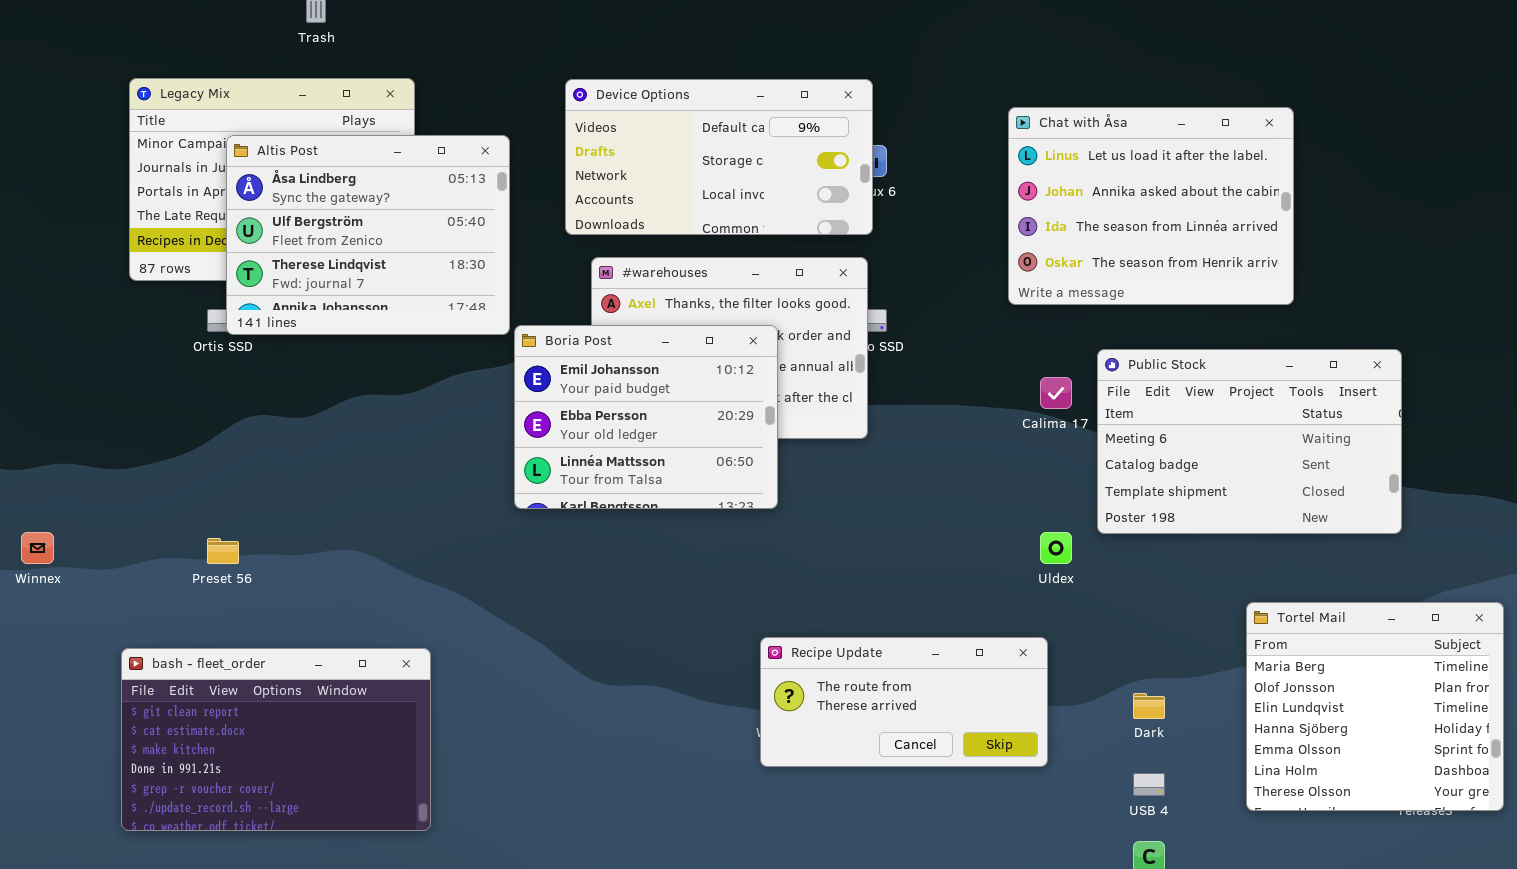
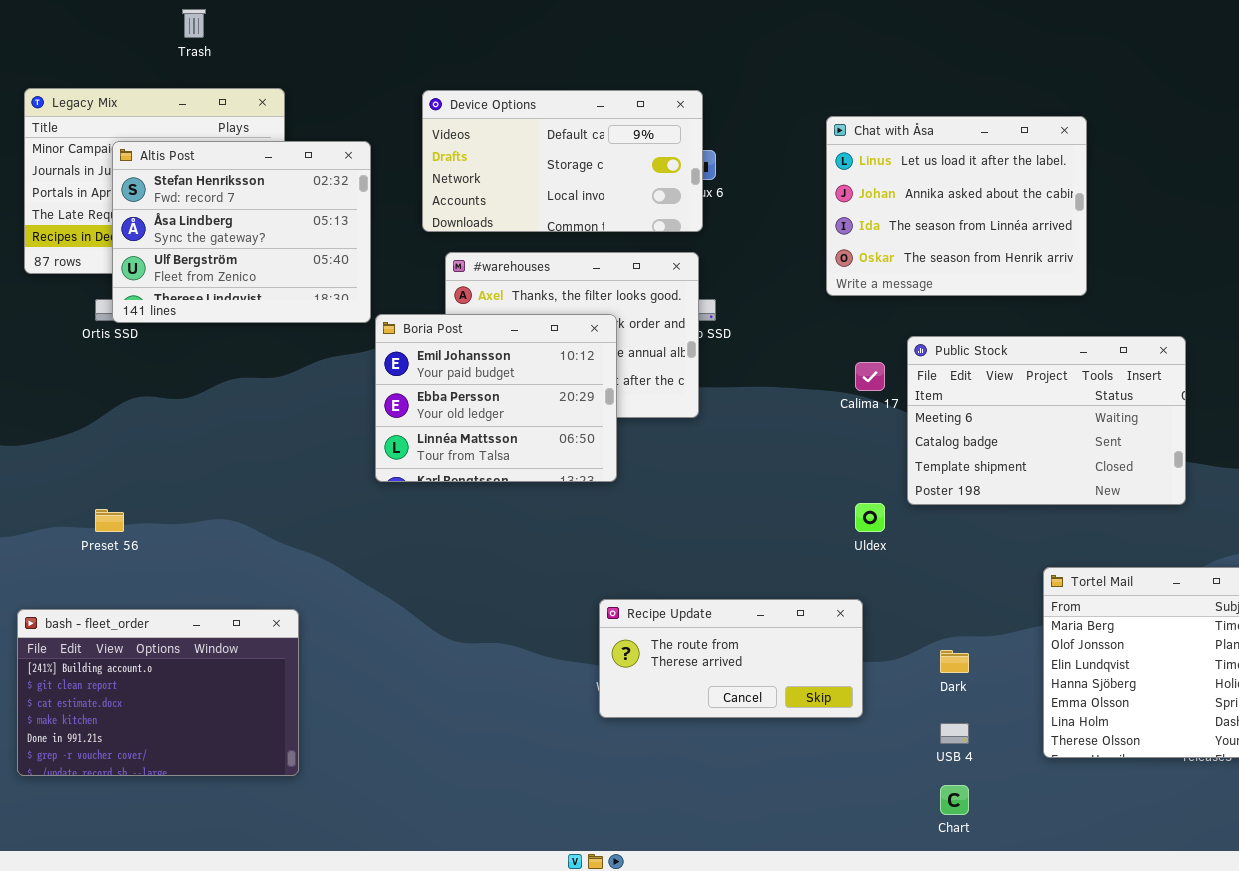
Altis Post: [226,135,510,335] -> [112,141,371,323], scrolled up 1 row
bash - fleet_order: [121,648,431,831] -> [17,609,299,776], scrolled up 1 row

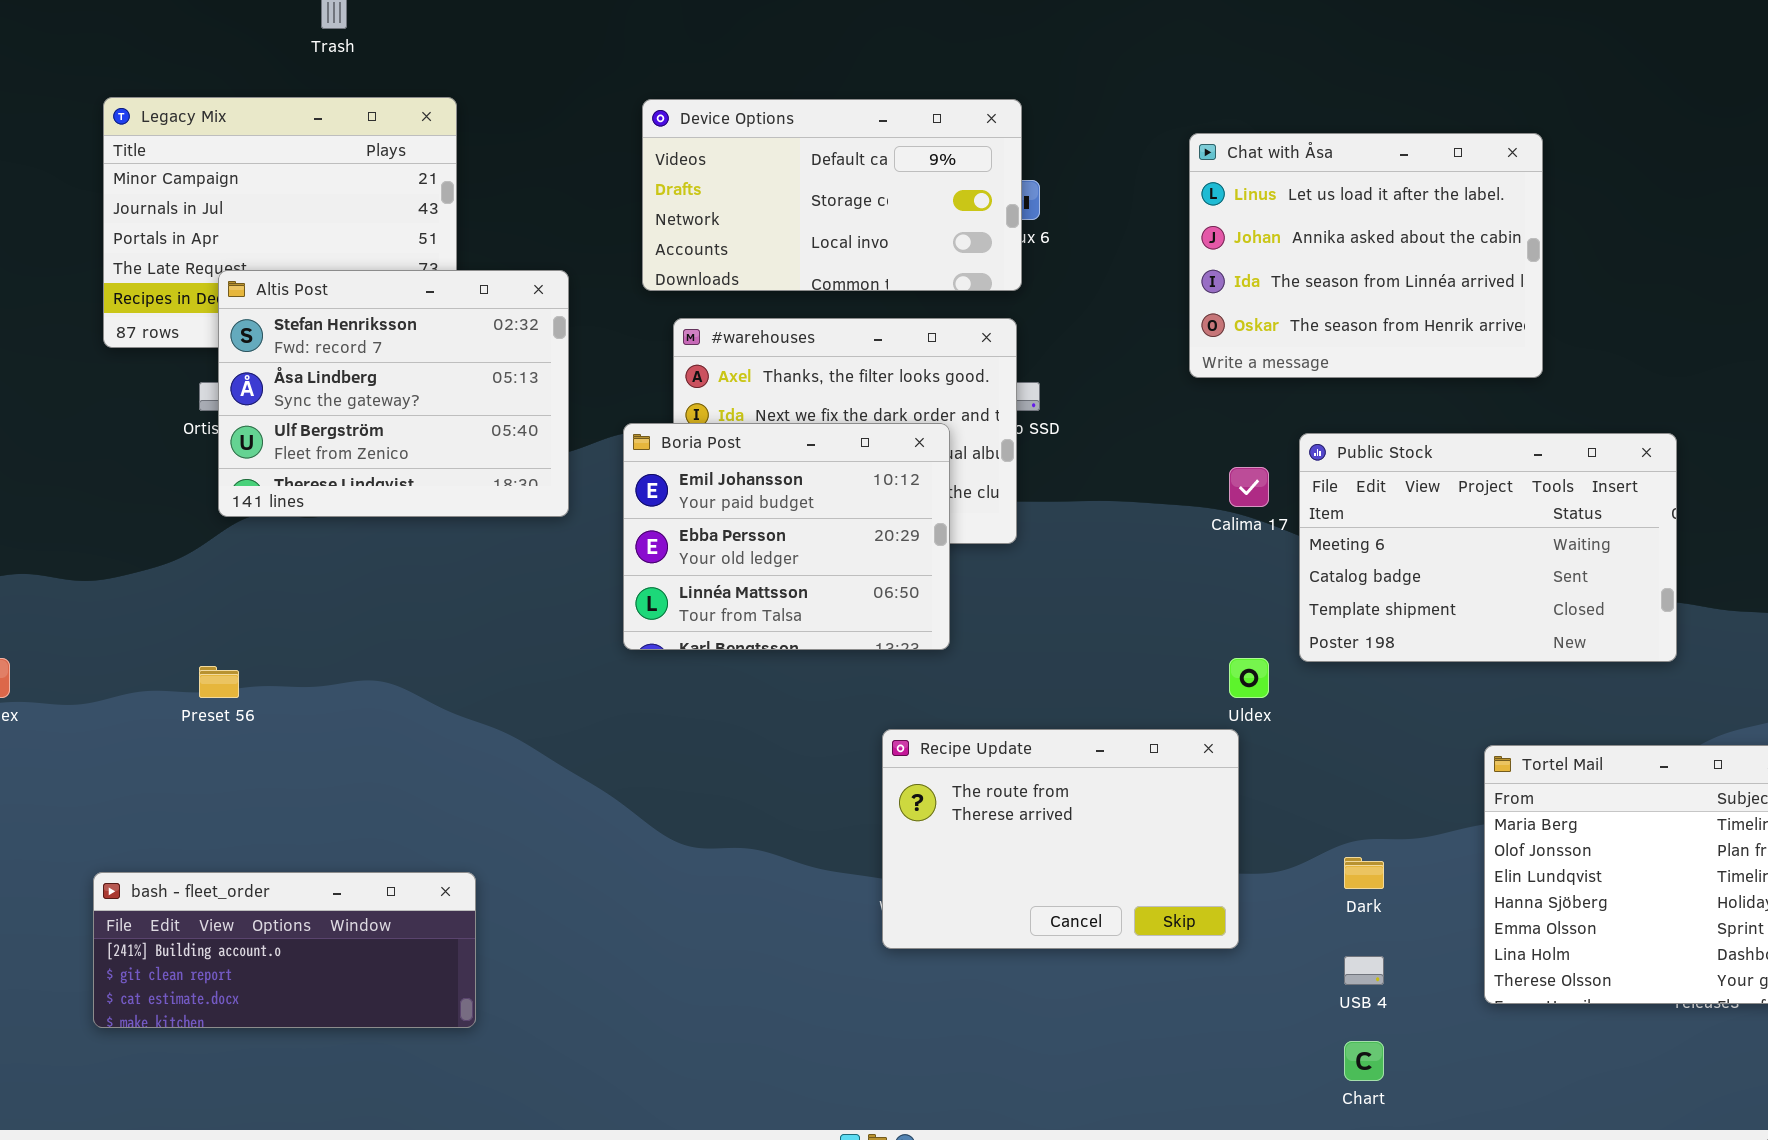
Altis Post: [112,141,371,323] -> [218,270,569,517], moved
Boria Post: [375,314,617,482] -> [623,423,950,650], moved
Recipe Update: [599,599,863,718] -> [882,729,1239,949], resized
bash - fleet_order: [17,609,299,776] -> [93,872,476,1028], resized

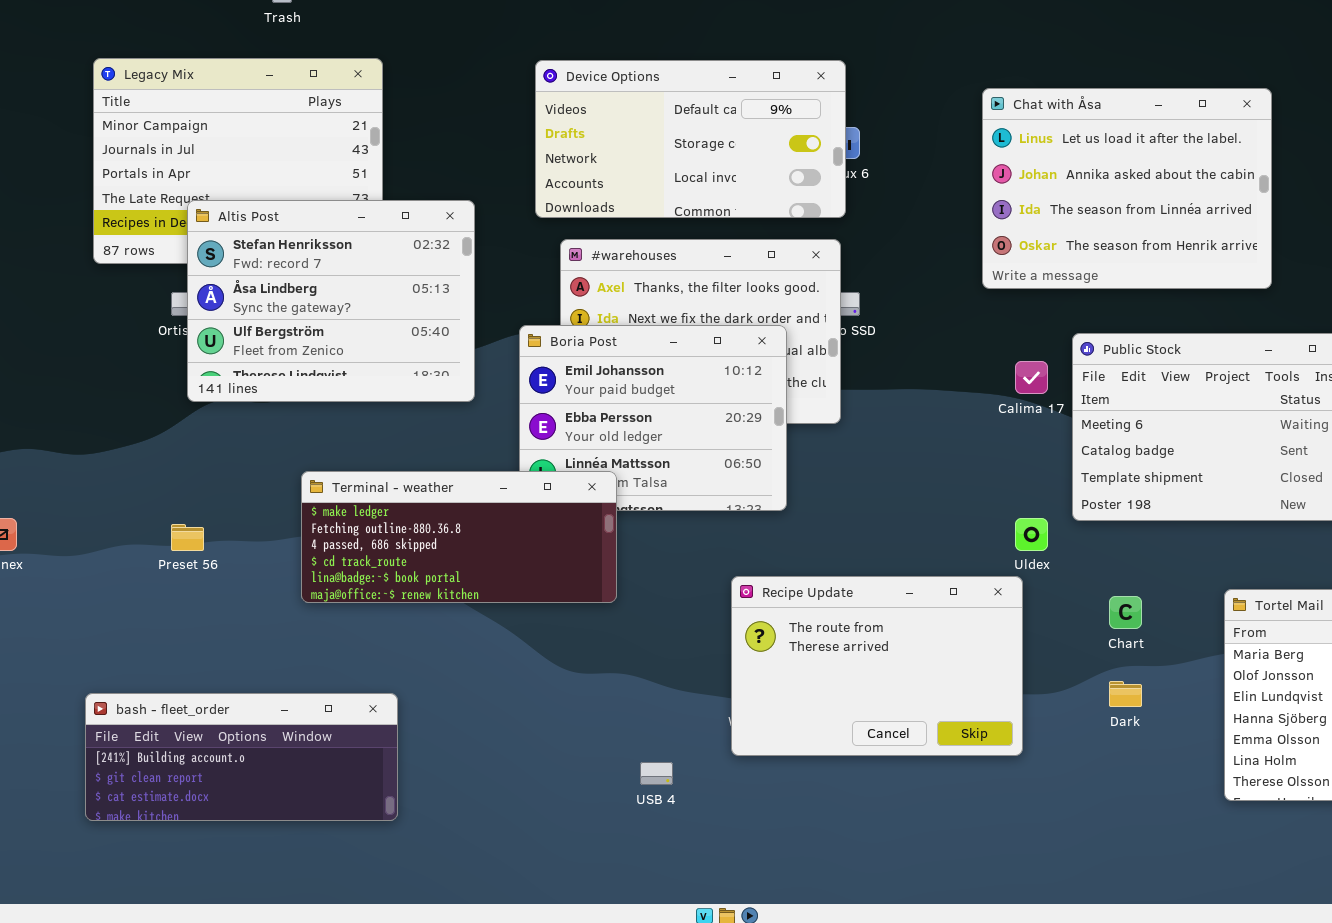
Terminal - weather: none -> [301,471,617,603], opened
USB 4: [1344,956,1384,985] -> [640,762,673,785], moved
Chart: [1344,1041,1384,1081] -> [1109,596,1142,629], moved

